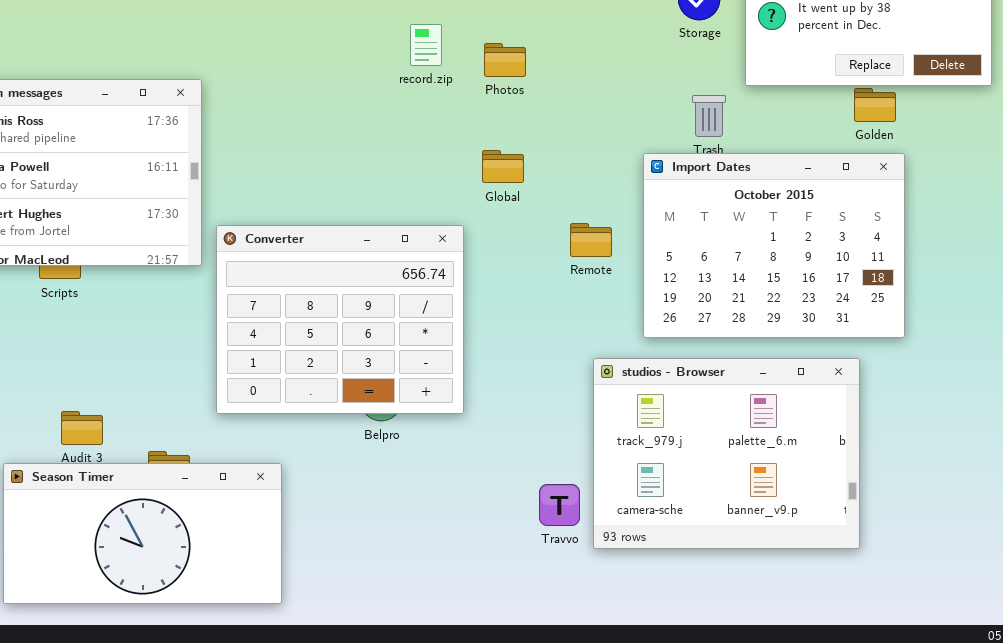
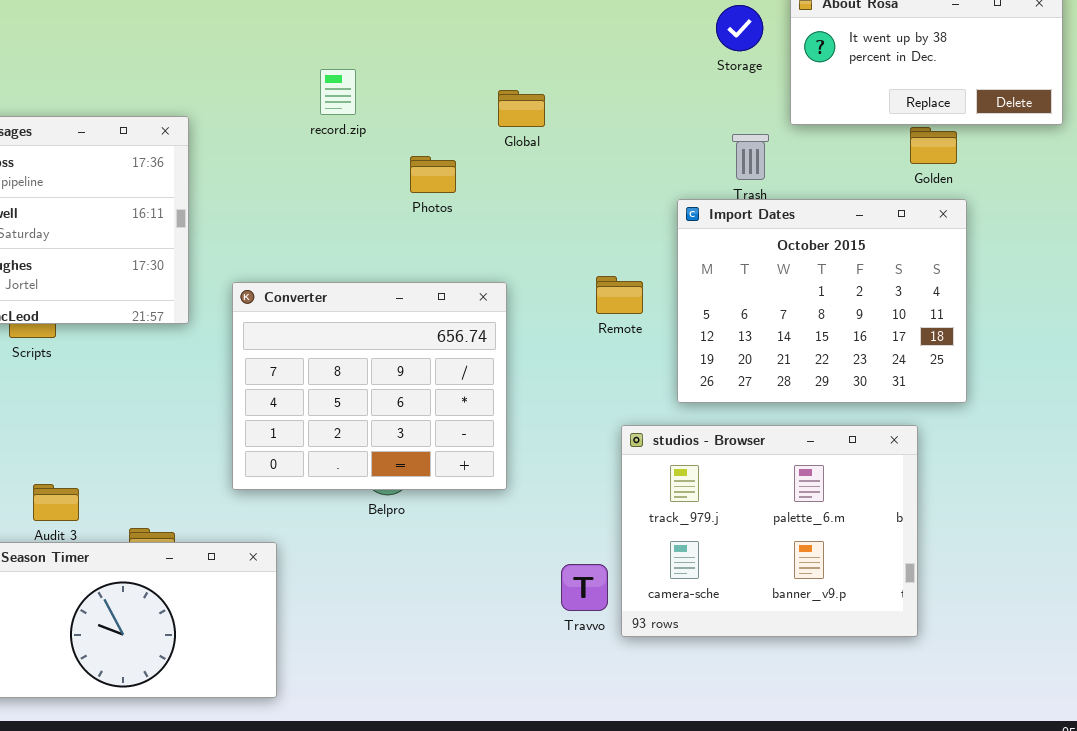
record.zip: [410,24,442,66] -> [320,69,356,115], moved
Photos: [484,43,526,77] -> [410,156,456,193], moved
Global: [482,150,524,183] -> [498,90,545,127], moved
Converter: [216,225,464,414] -> [232,282,507,490], moved

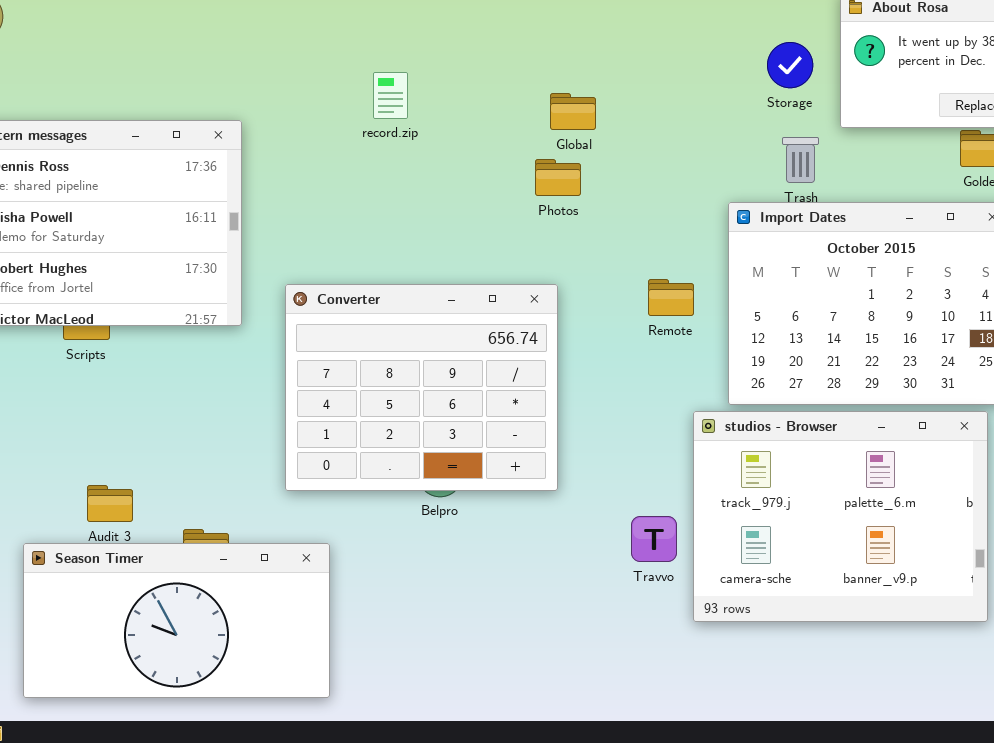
Storage: [716,5,763,51] -> [767,42,813,88], moved
Photos: [410,156,456,193] -> [535,159,581,196], moved
studios - Browser: [621,425,918,637] -> [693,411,988,622], moved
Travvo: [561,564,608,611] -> [631,516,677,562], moved

